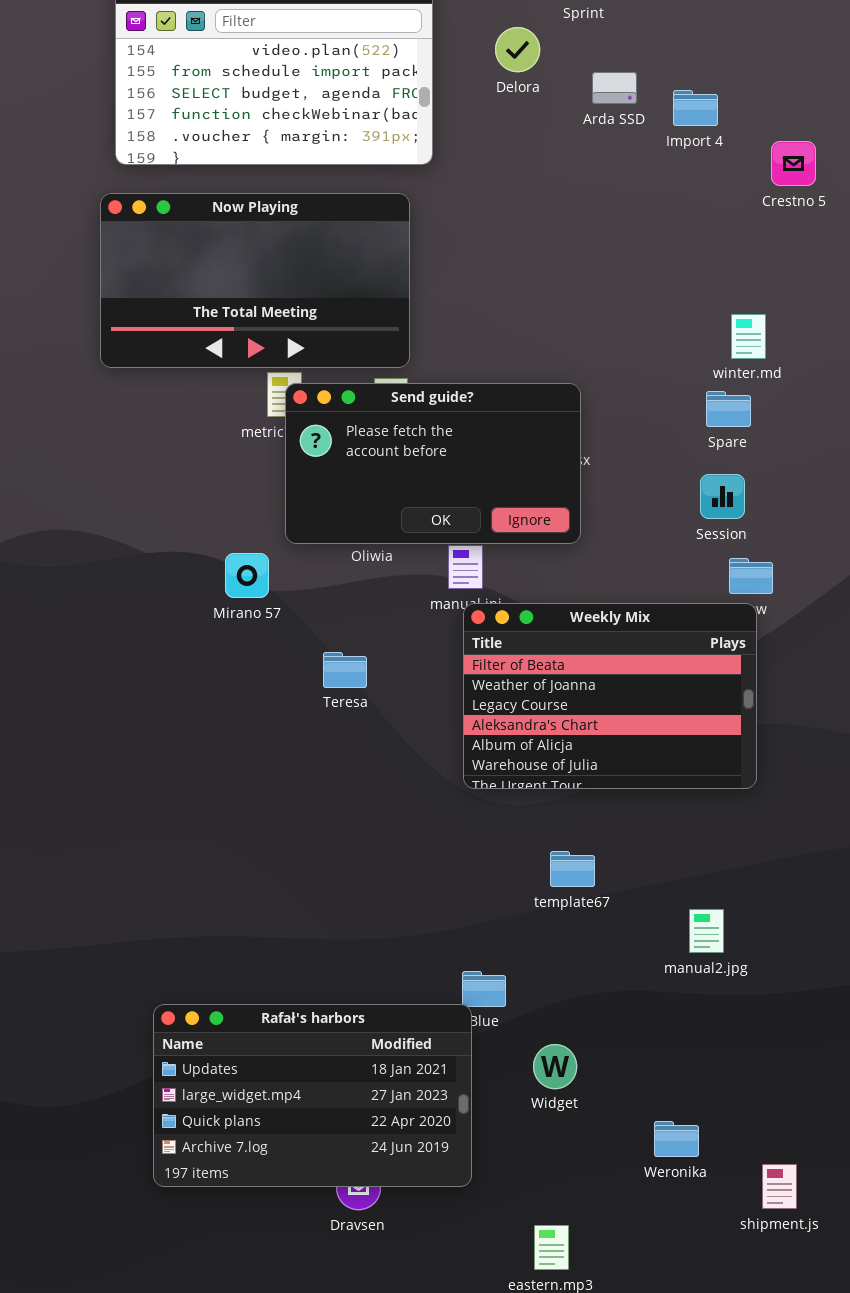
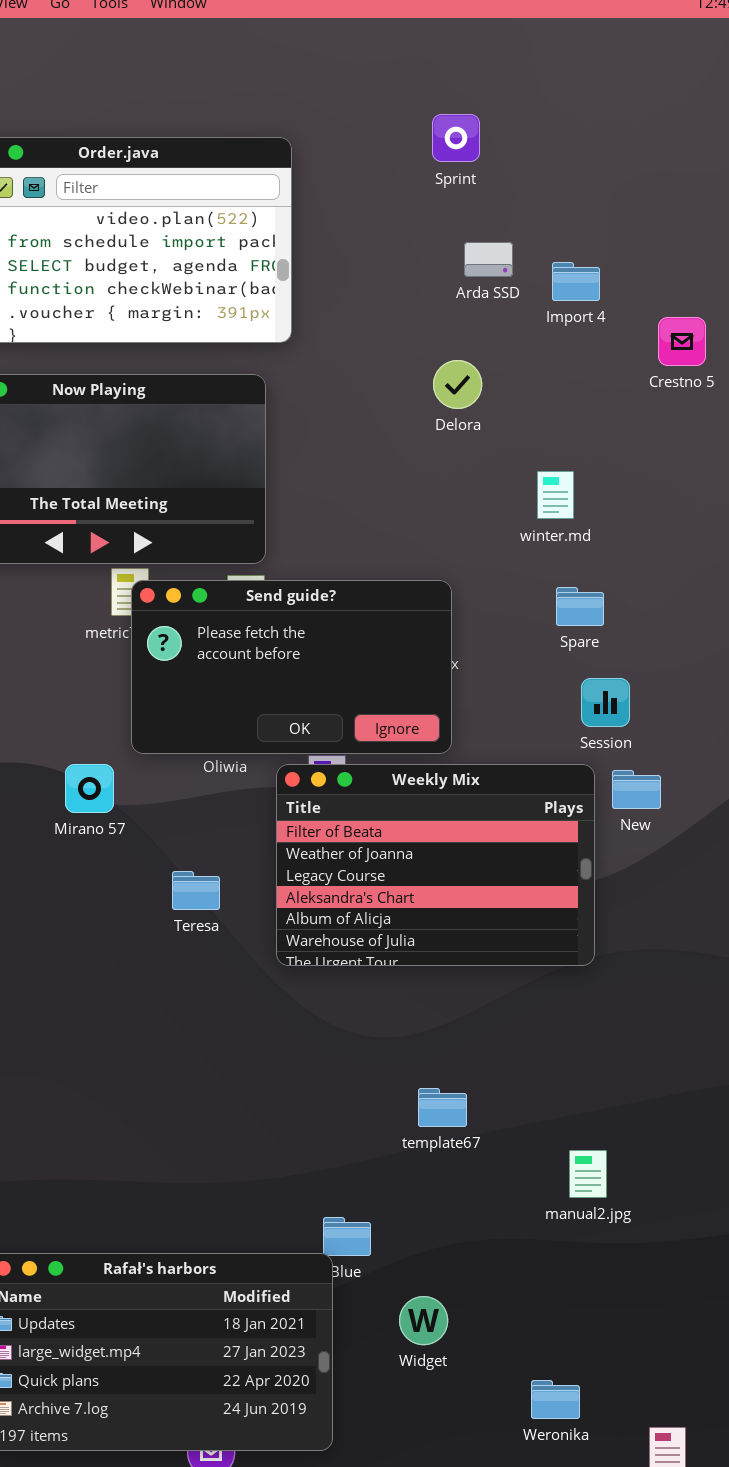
Delora: [495,27,540,72] -> [433,360,482,409], moved
winter.md: [731,314,766,359] -> [537,471,574,519], moved
Spare: [706,391,751,427] -> [556,587,604,626], moved
Weekly Mix: [463,603,757,789] -> [276,764,595,966], moved

